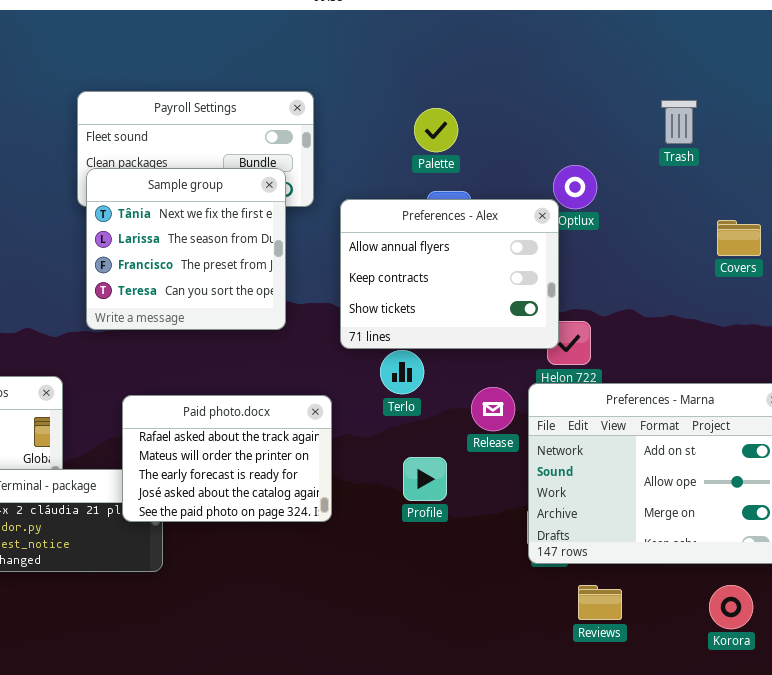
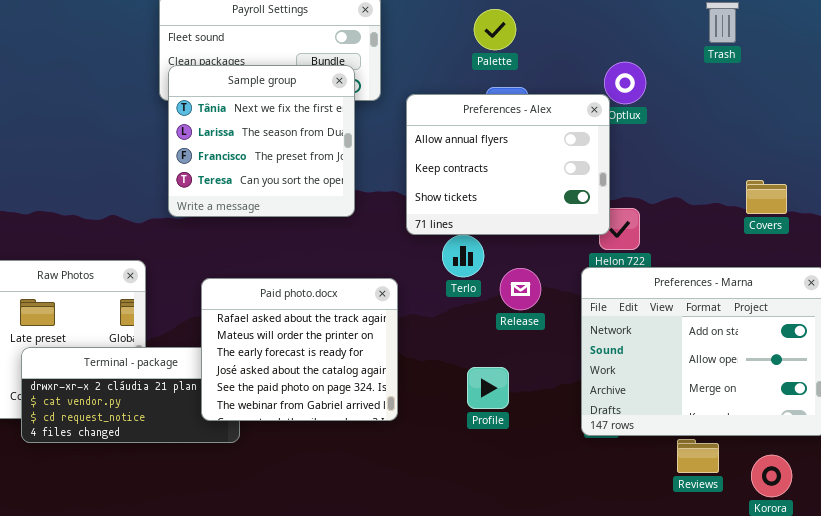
Covers: [717,220,761,256] -> [746,180,787,214], moved
Release: [471,387,515,431] -> [500,268,541,310], moved
Paid photo.docx: [122,395,332,522] -> [201,278,398,421], resized
Profile: [403,457,447,501] -> [467,367,509,409], moved
Reviews: [578,585,622,620] -> [677,439,719,473], moved

